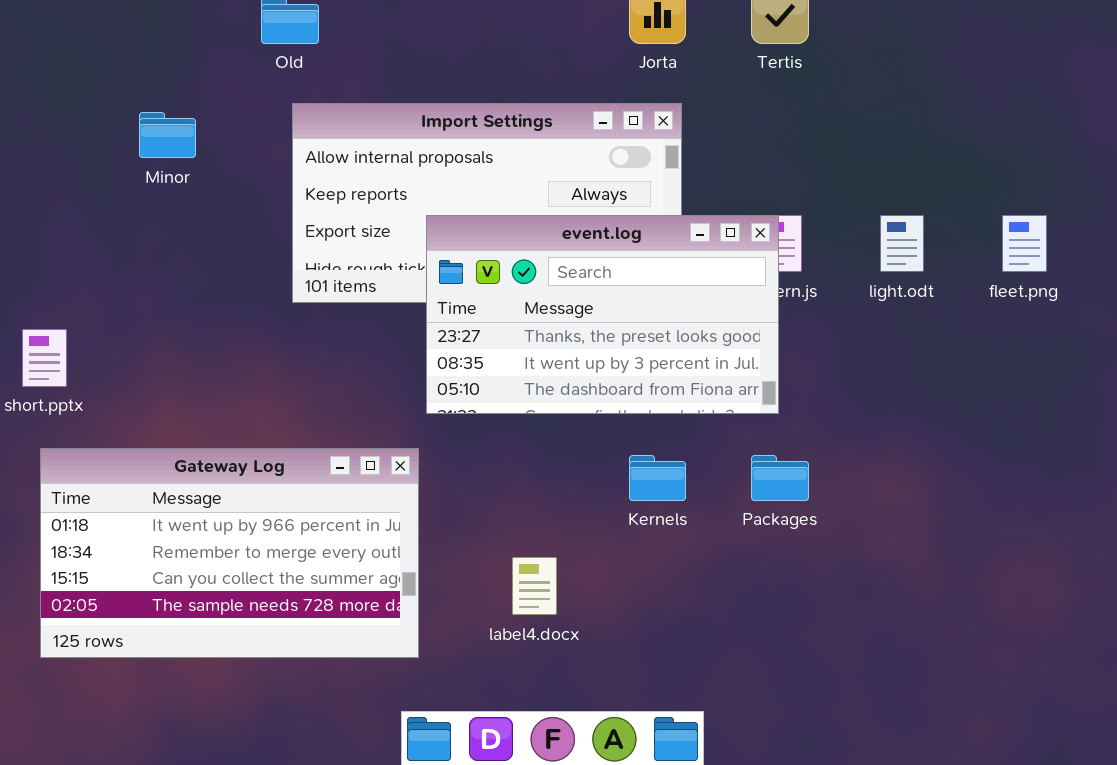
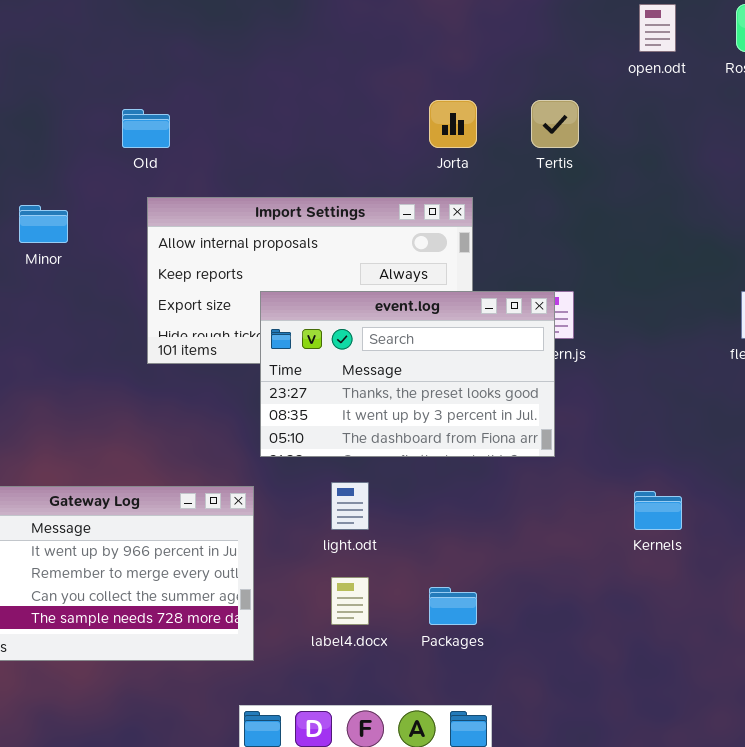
light.odt: [880,215,924,272] -> [331,482,369,530], moved
Kernels: [629,455,686,501] -> [634,491,682,530], moved
Packages: [751,455,809,501] -> [429,587,477,625], moved

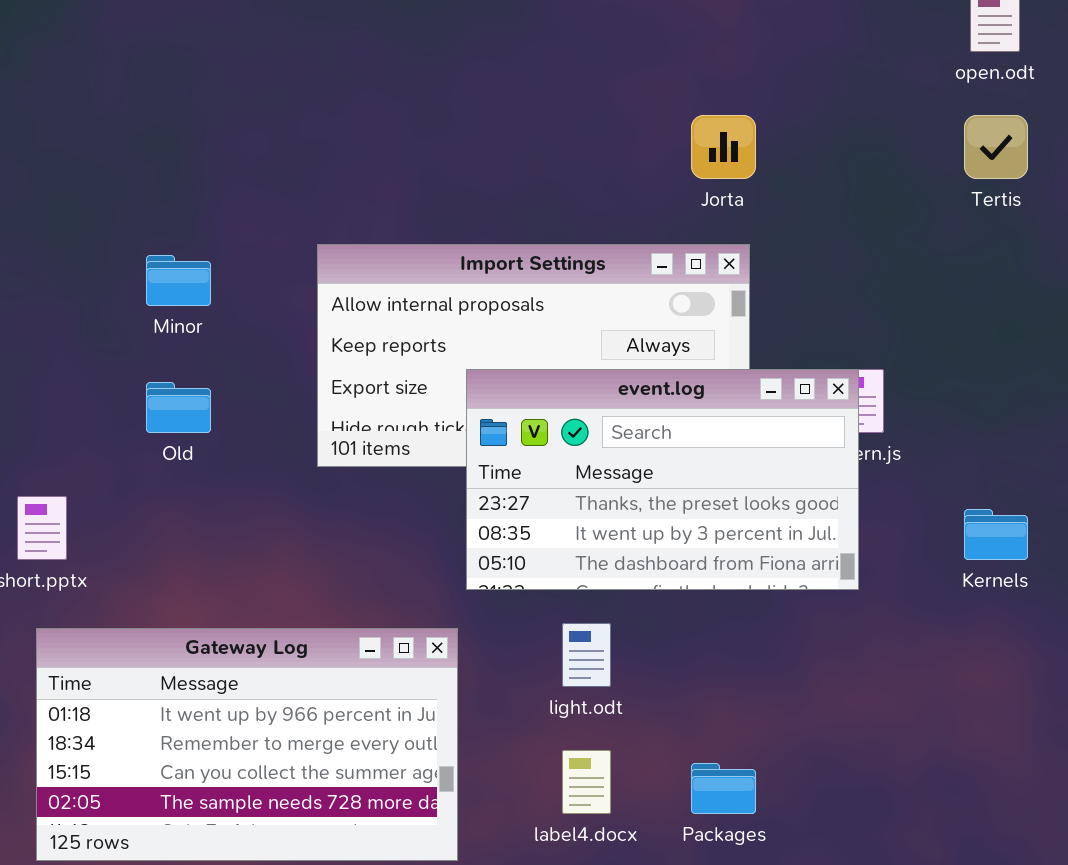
Tertis: [531,100,579,148] -> [964,115,1028,179], moved
Old: [122,109,170,148] -> [146,382,211,433], moved
Kernels: [634,491,682,530] -> [964,509,1028,560], moved

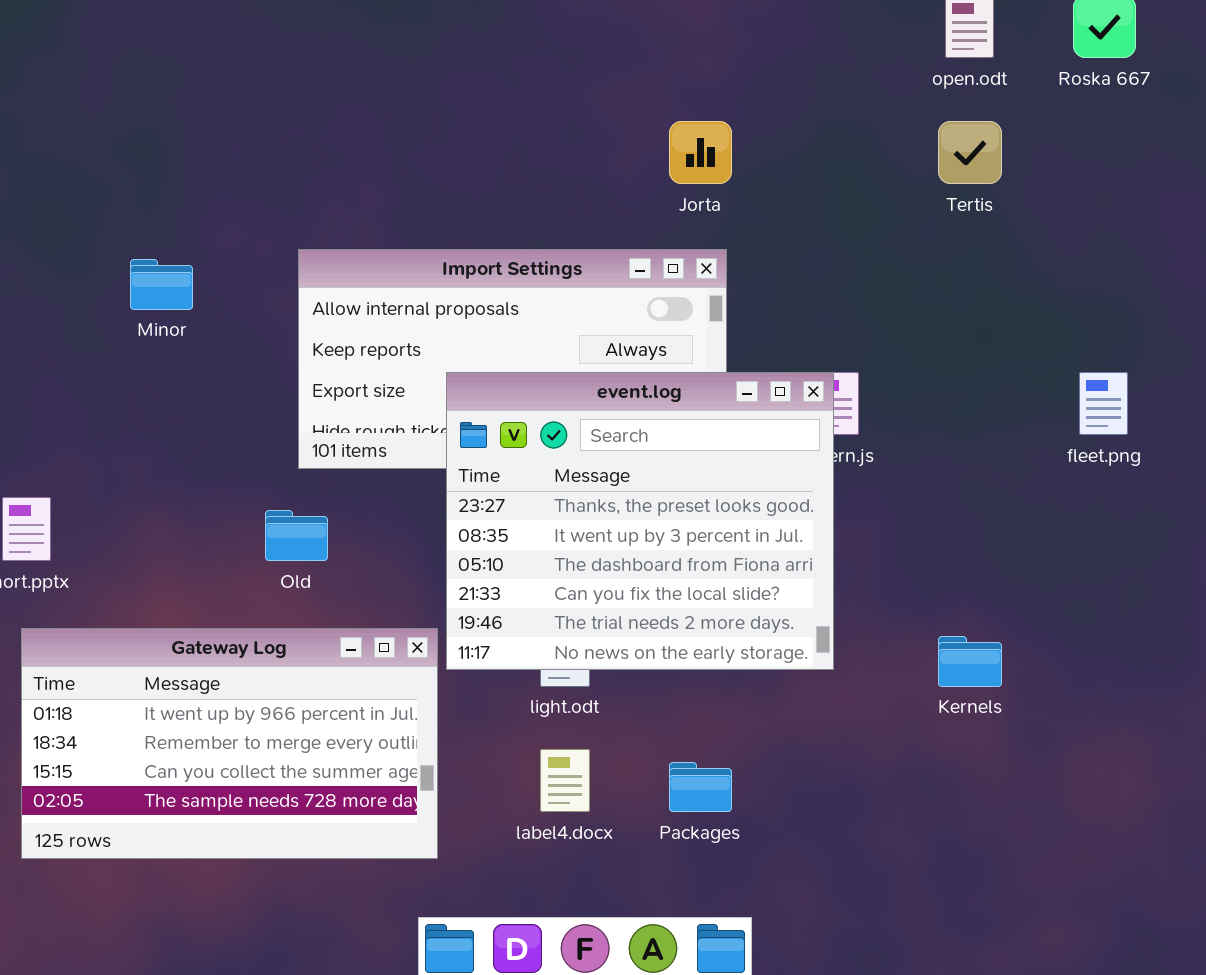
event.log: [466,369,859,590] -> [446,372,834,670], resized
Old: [146,382,211,433] -> [265,510,328,561], moved
Kernels: [964,509,1028,560] -> [938,636,1002,687], moved

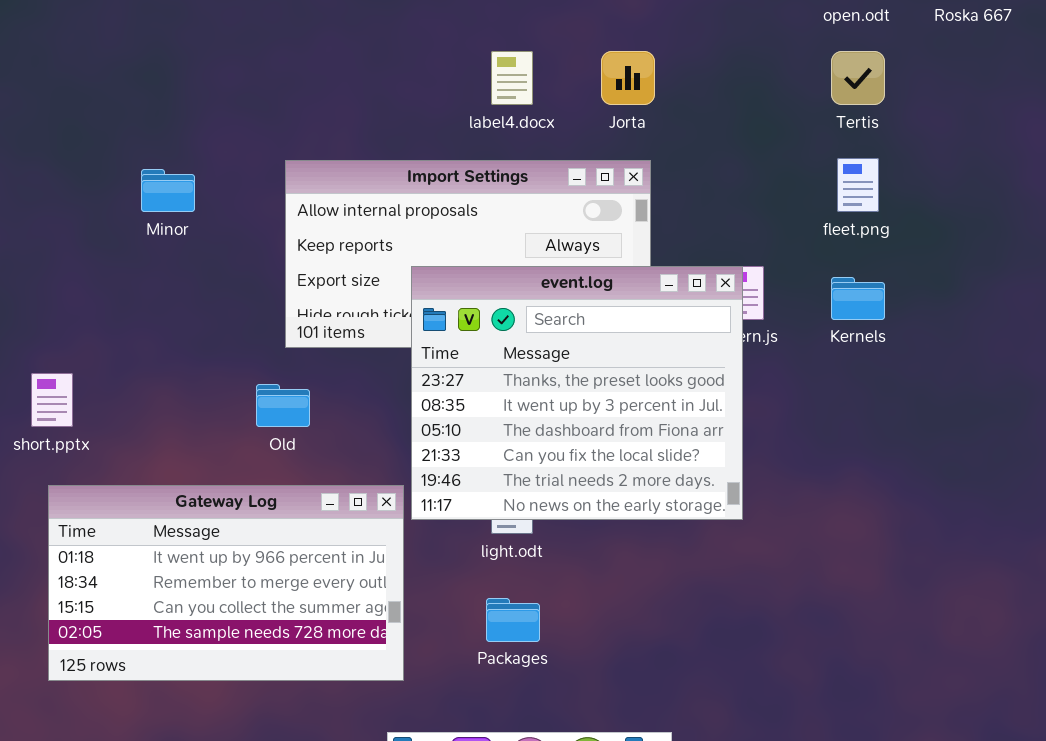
fleet.png: [1079,372,1128,435] -> [837,158,879,212], moved
Kernels: [938,636,1002,687] -> [831,277,885,320], moved
label4.docx: [540,749,590,812] -> [491,51,533,105], moved
Packages: [669,762,732,812] -> [486,598,540,642], moved

